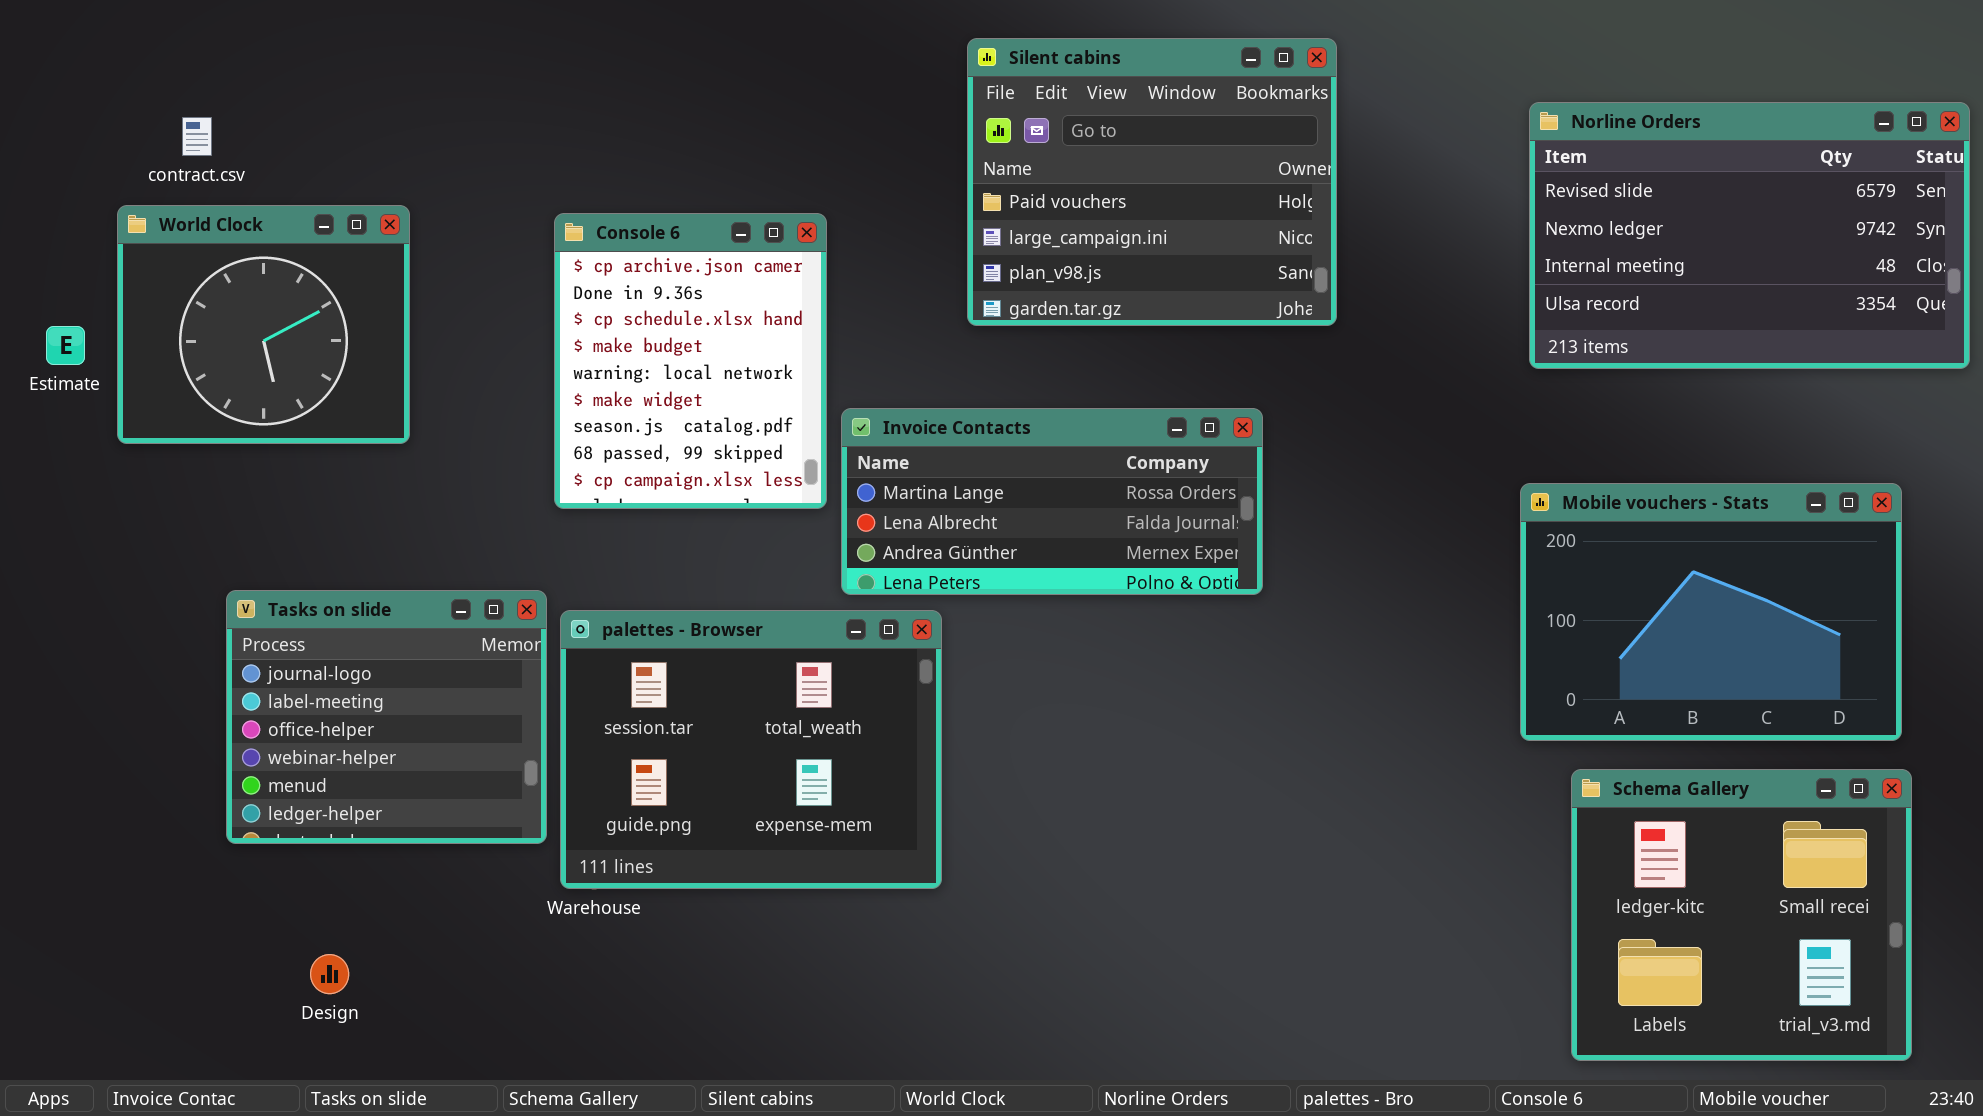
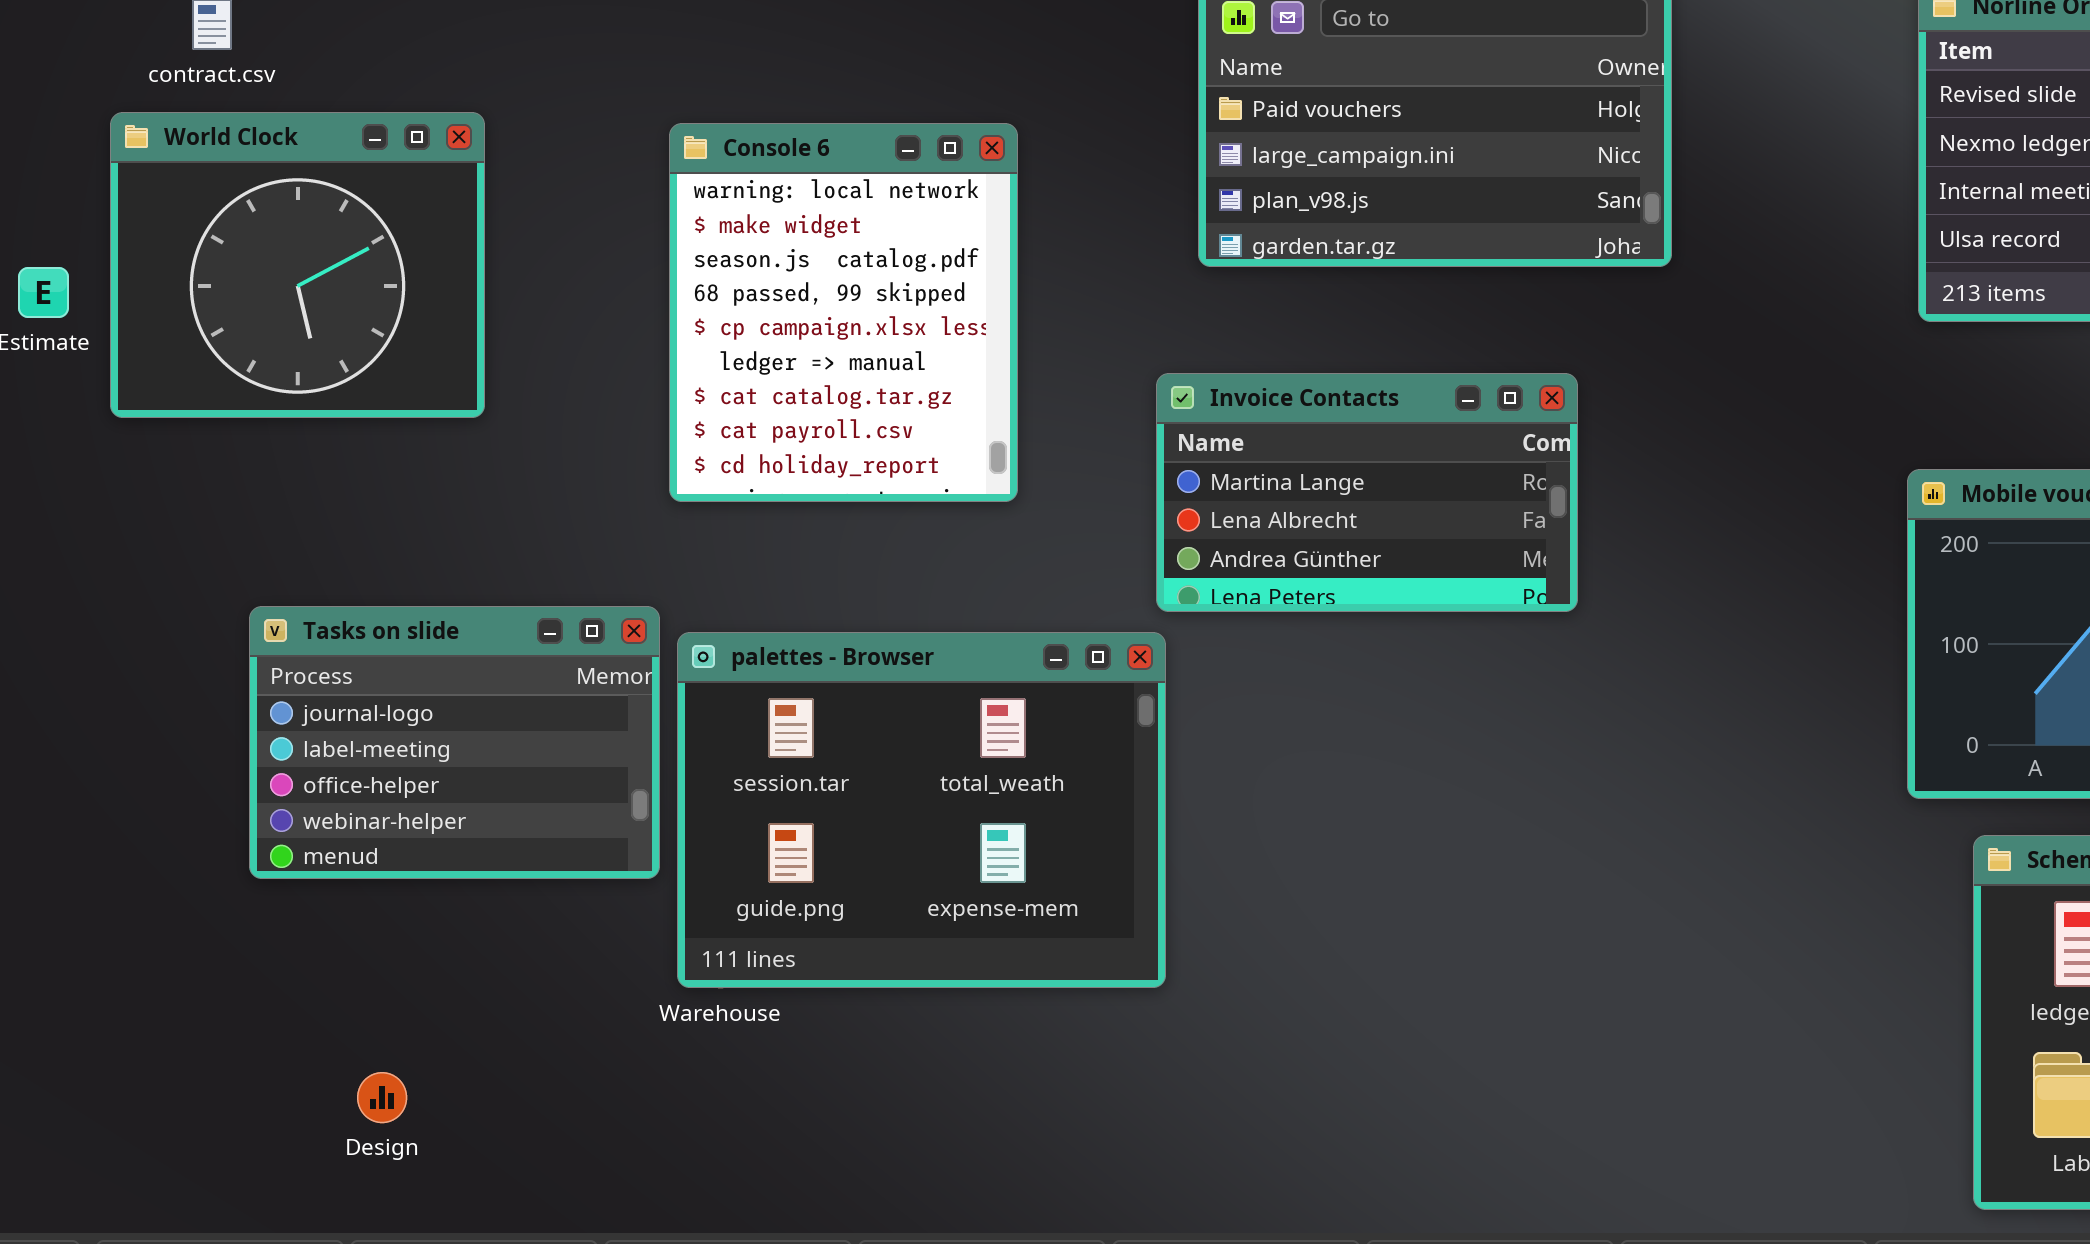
Console 6: [554,213,827,509] -> [669,123,1018,502], scrolled down 4 rows
Invoice Contacts: [841,408,1263,595] -> [1156,373,1578,612], resized
Tasks on slide: [226,590,547,844] -> [249,606,660,879], resized

